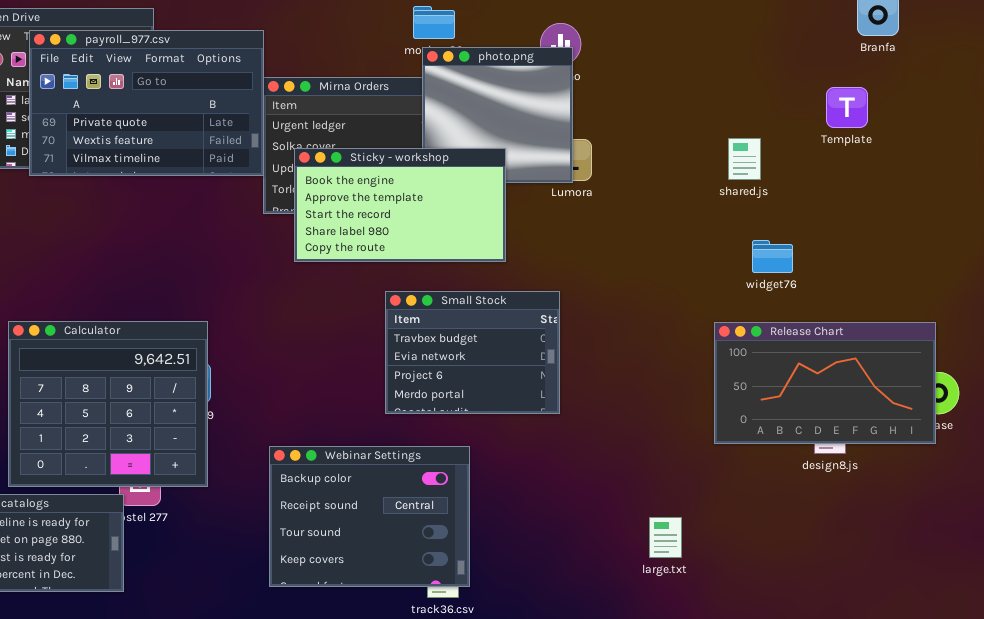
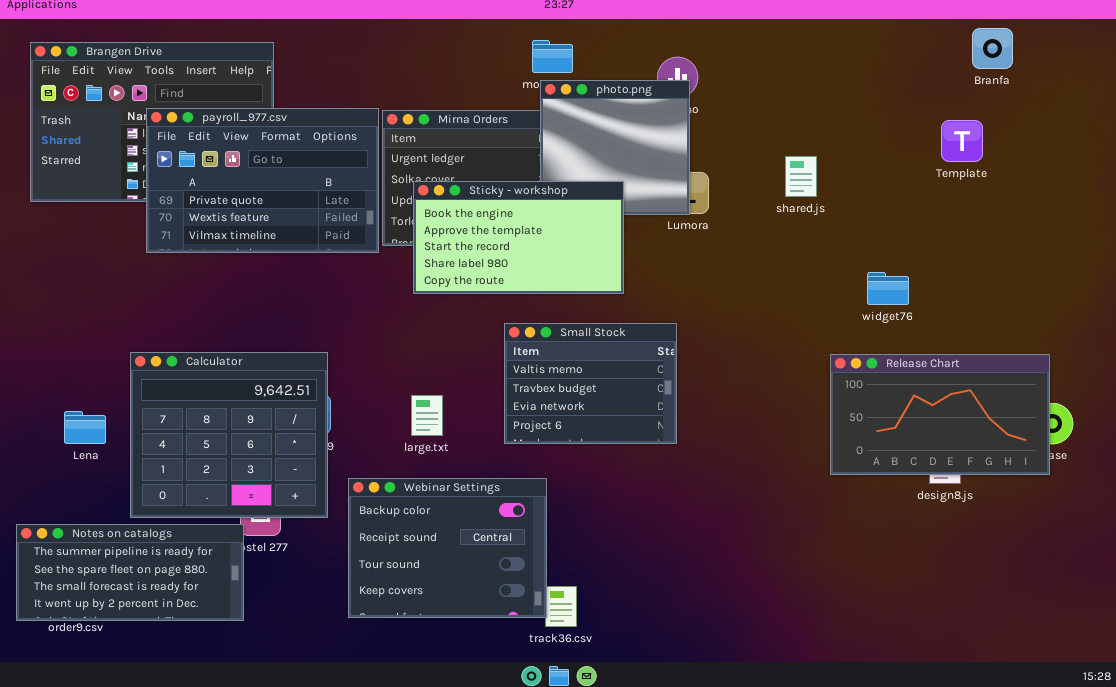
payroll_977.csv: [29,30,264,176] -> [146,108,379,253], moved
shared.js: [728,138,761,180] -> [785,156,817,197], moved
Small Stock: [385,291,560,414] -> [504,323,677,444], scrolled up 1 row
Webinar Settings: [269,446,470,587] -> [348,478,547,618], moved
large.txt: [649,517,682,558] -> [411,395,443,436], moved

